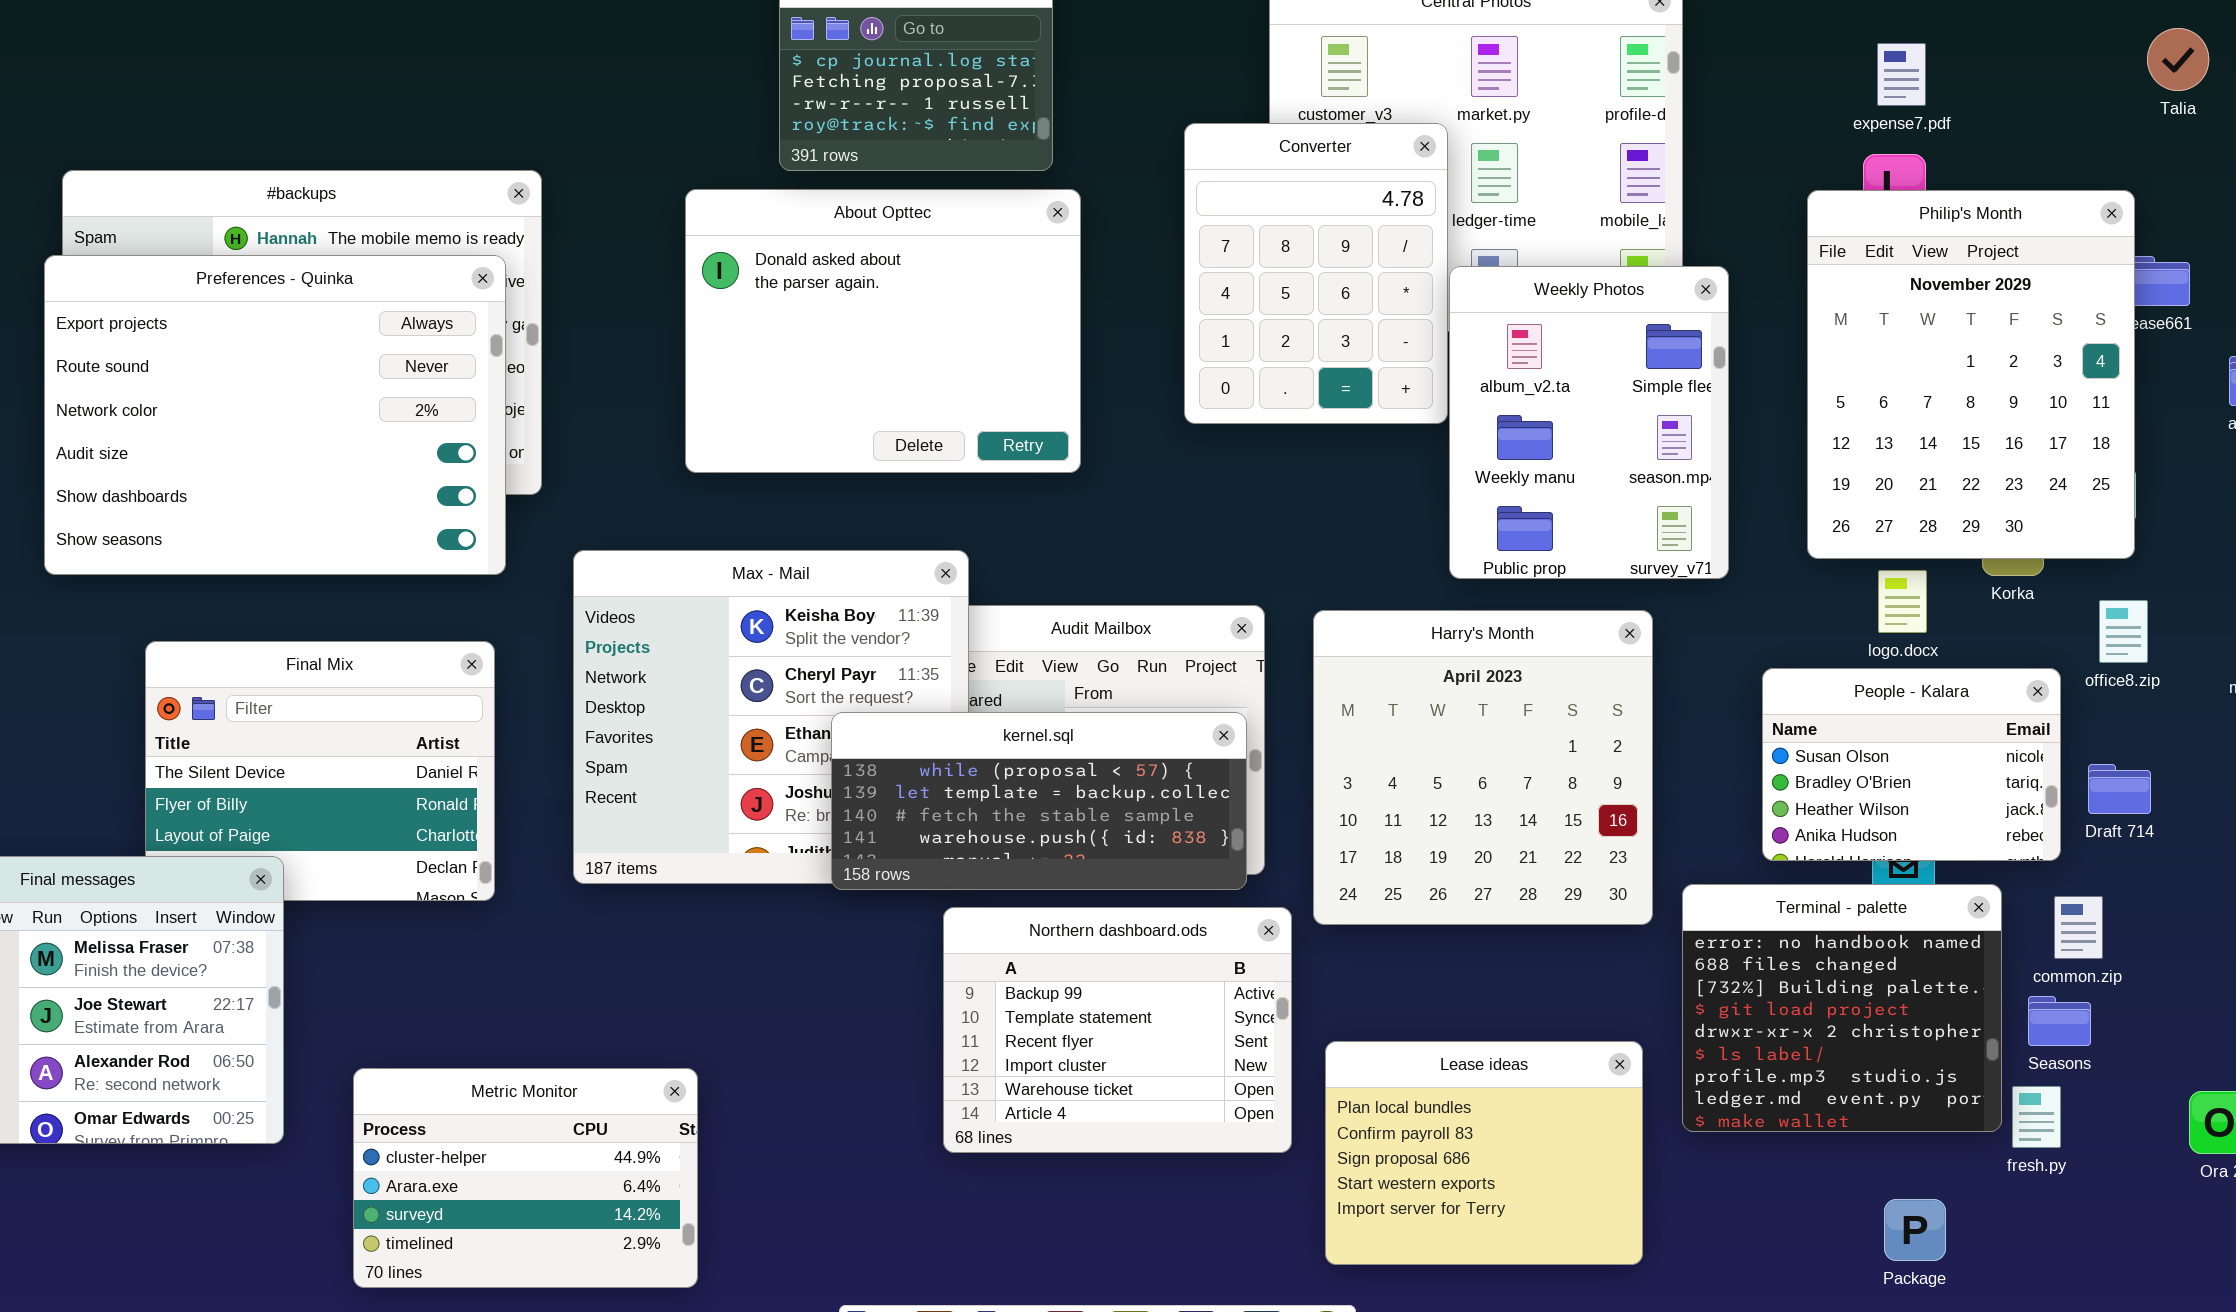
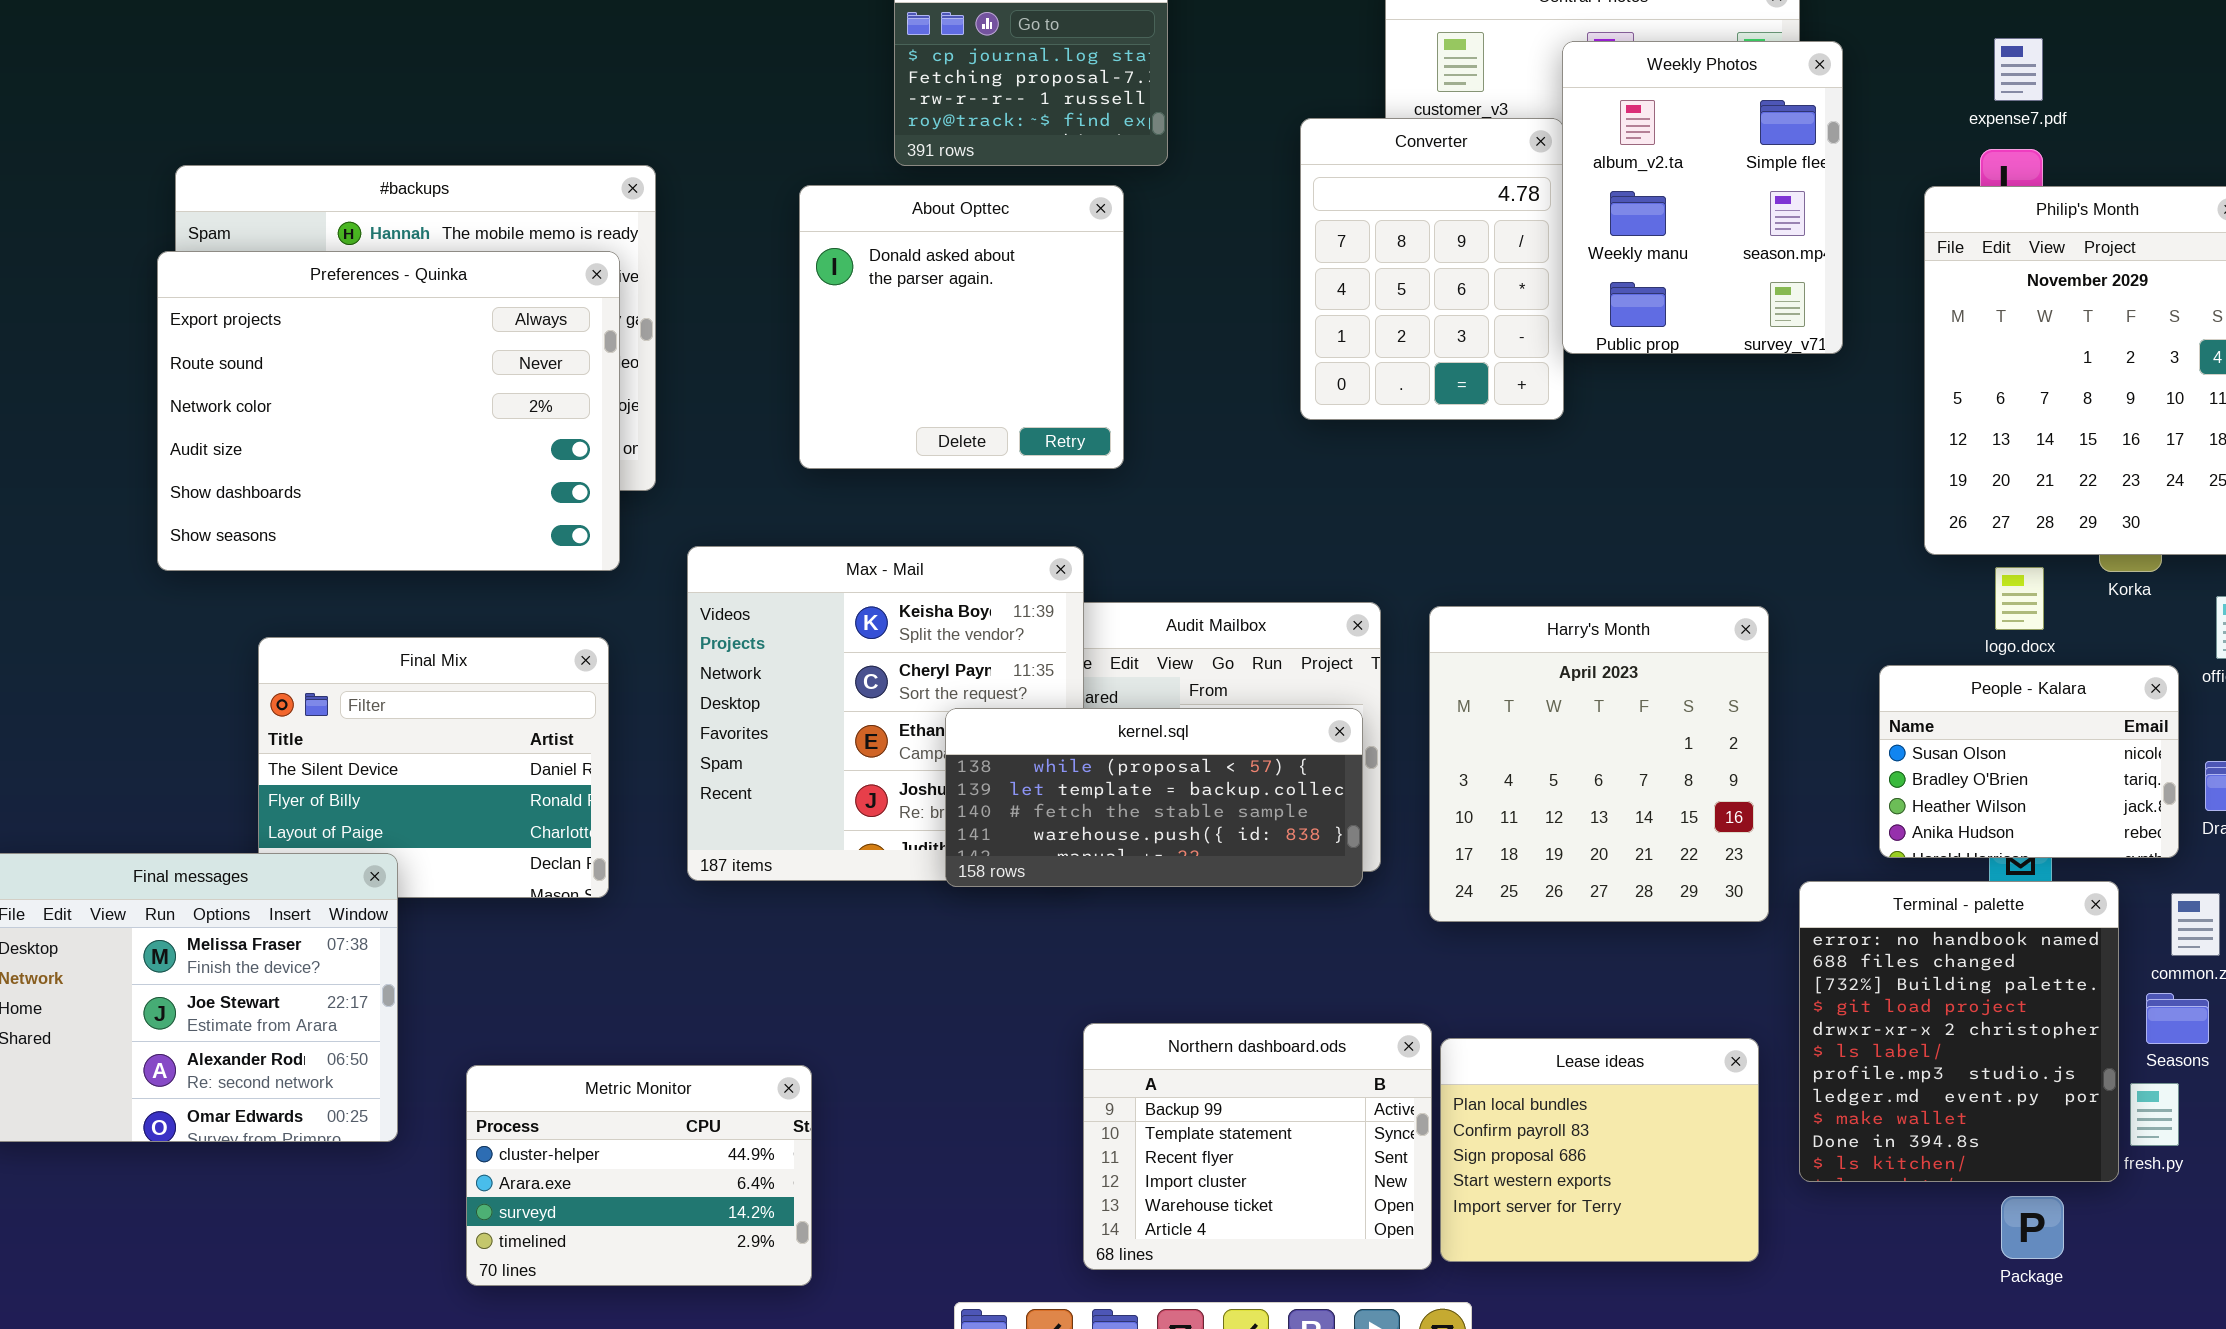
About Opttec: [685,189,1081,473] -> [799,185,1124,469], resized
Weekly Photos: [1449,266,1729,579] -> [1562,41,1843,354], moved
Terminal - palette: [1682,884,2002,1132] -> [1799,881,2119,1182], resized
Northern dashboard.ods: [943,907,1292,1153] -> [1083,1023,1432,1270], moved

